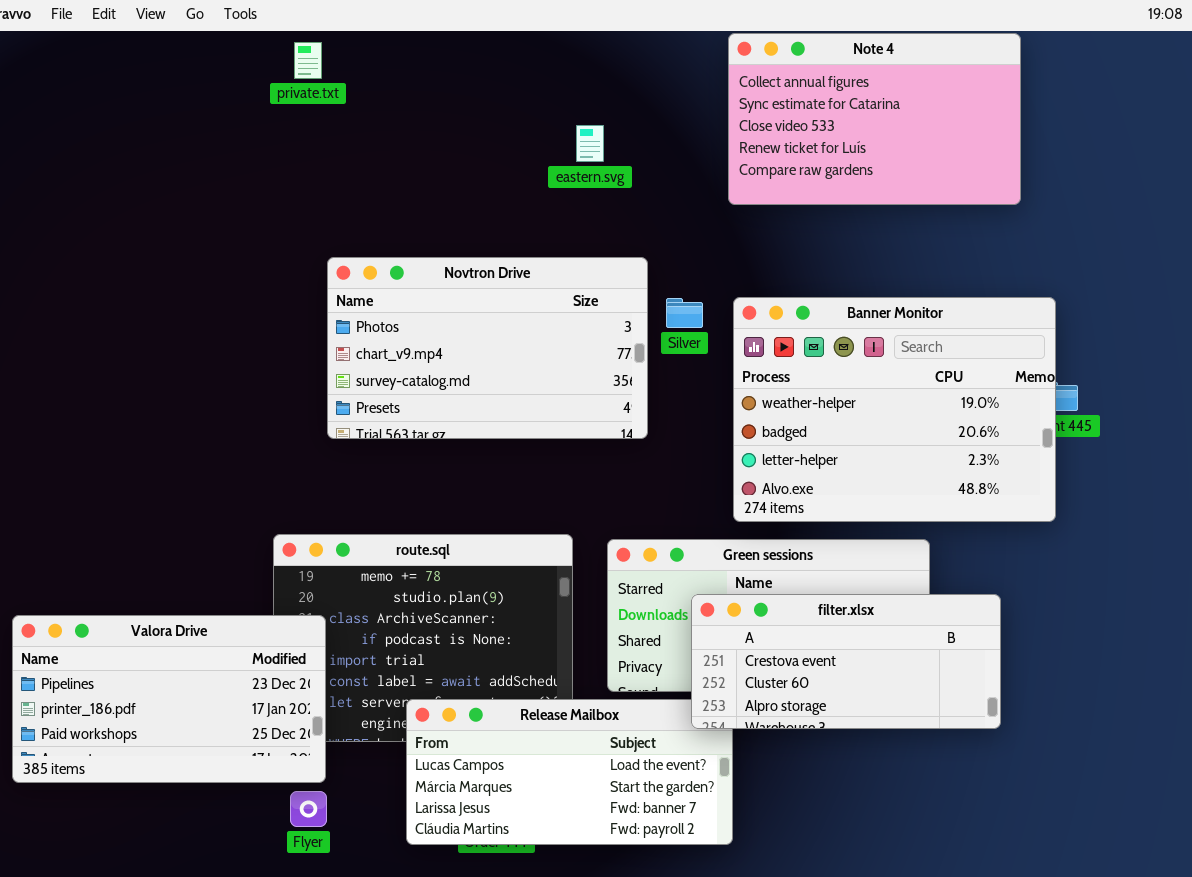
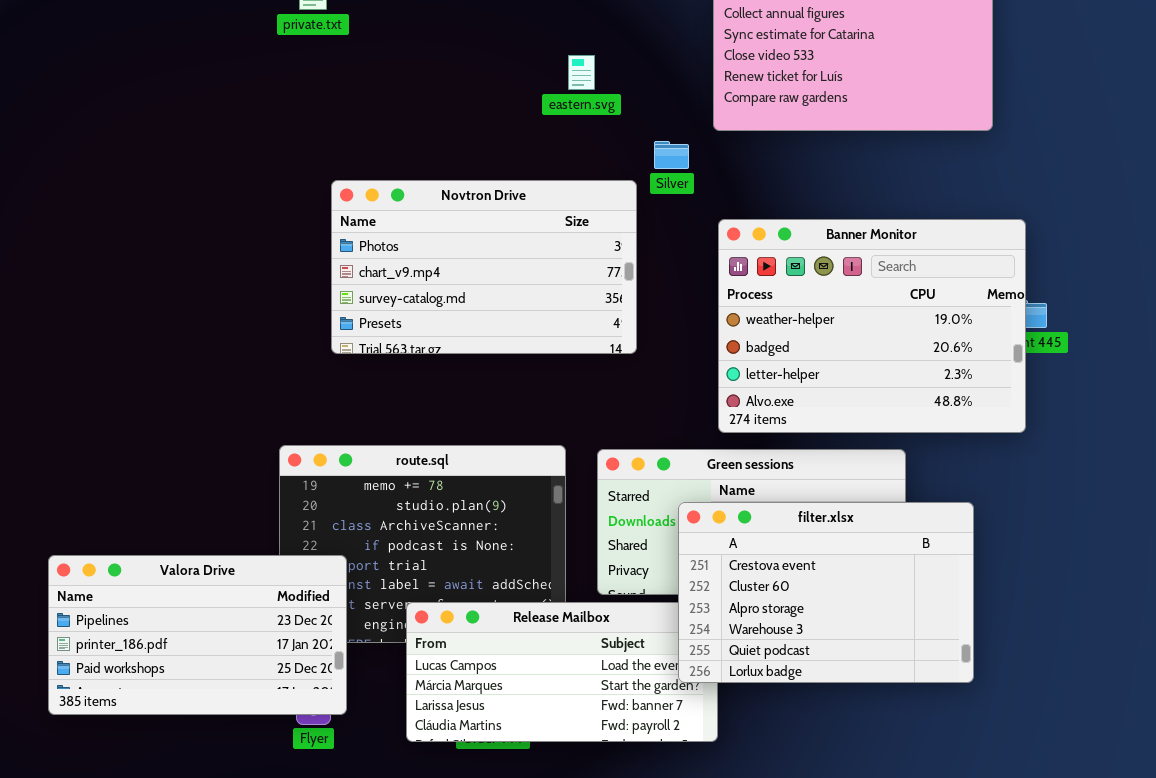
Silver: [666,298,703,328] -> [654,141,689,169], moved
filter.xlsx: [691,594,1001,729] -> [678,502,974,683], resized
Valora Drive: [12,615,326,783] -> [48,555,347,715], moved

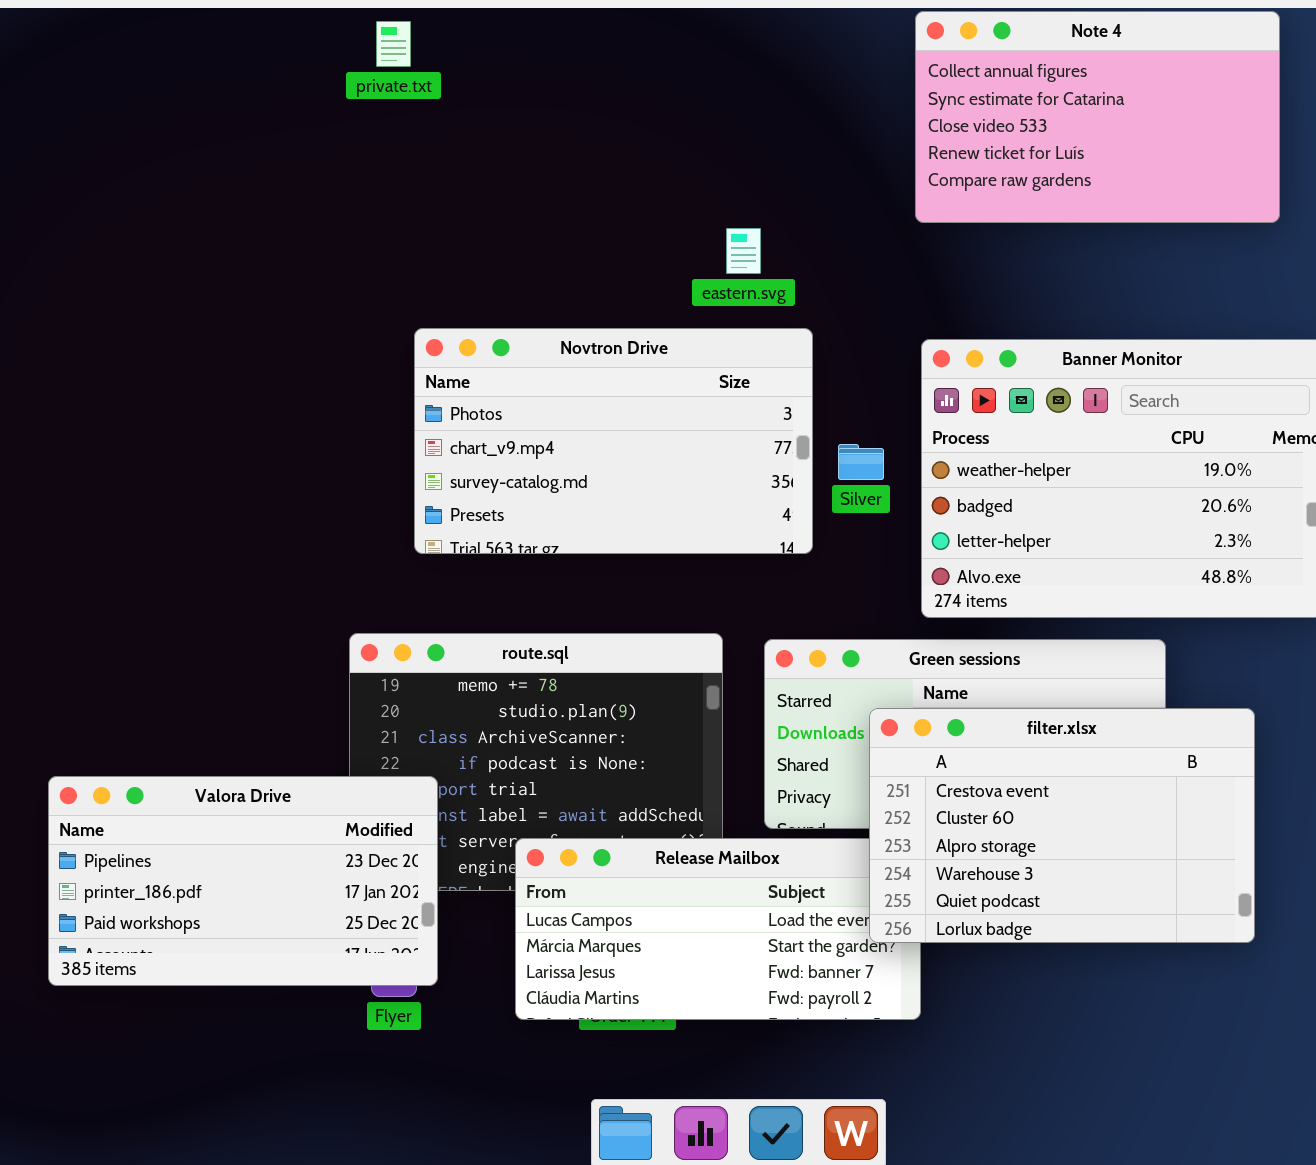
eastern.svg: [568,55,595,90] -> [726,228,761,274], moved
Silver: [654,141,689,169] -> [838,444,884,480], moved
Novtron Drive: [331,180,637,354] -> [414,328,813,554], moved

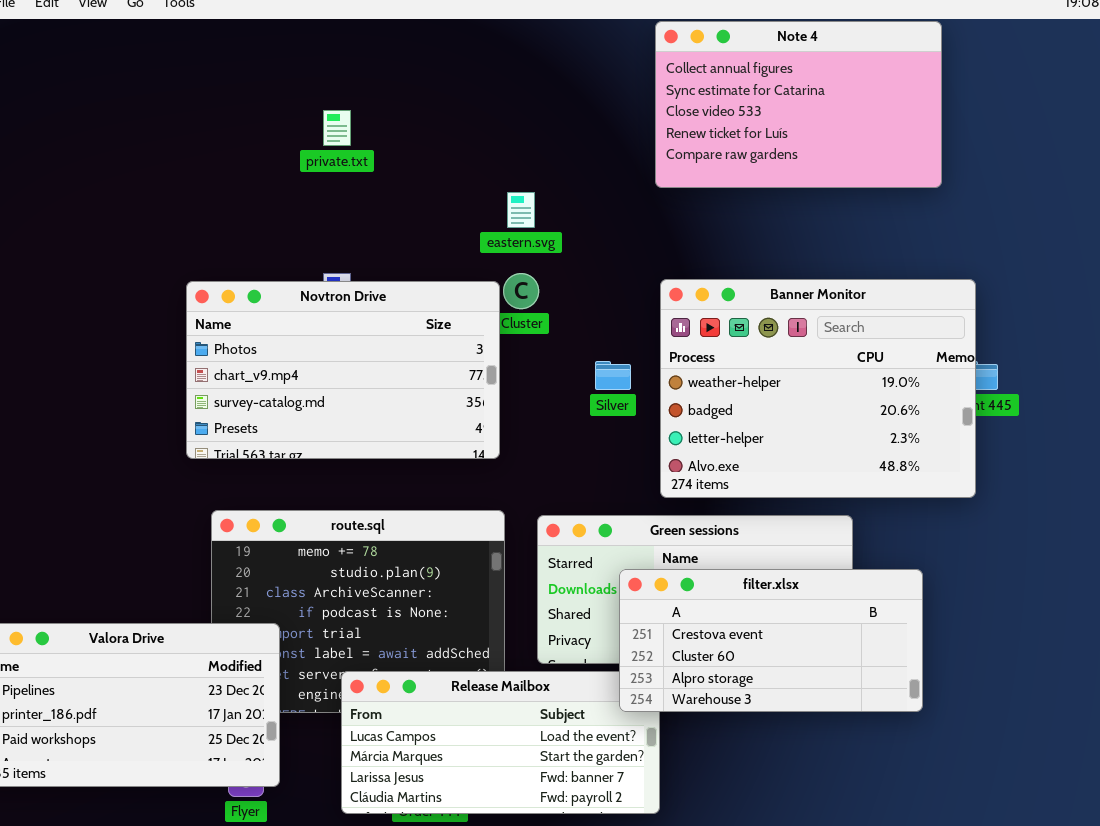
private.txt: [376,21,411,67] -> [323,110,351,146], moved
Novtron Drive: [414,328,813,554] -> [186,281,500,459], moved
filter.xlsx: [869,708,1255,943] -> [619,569,923,712], resized

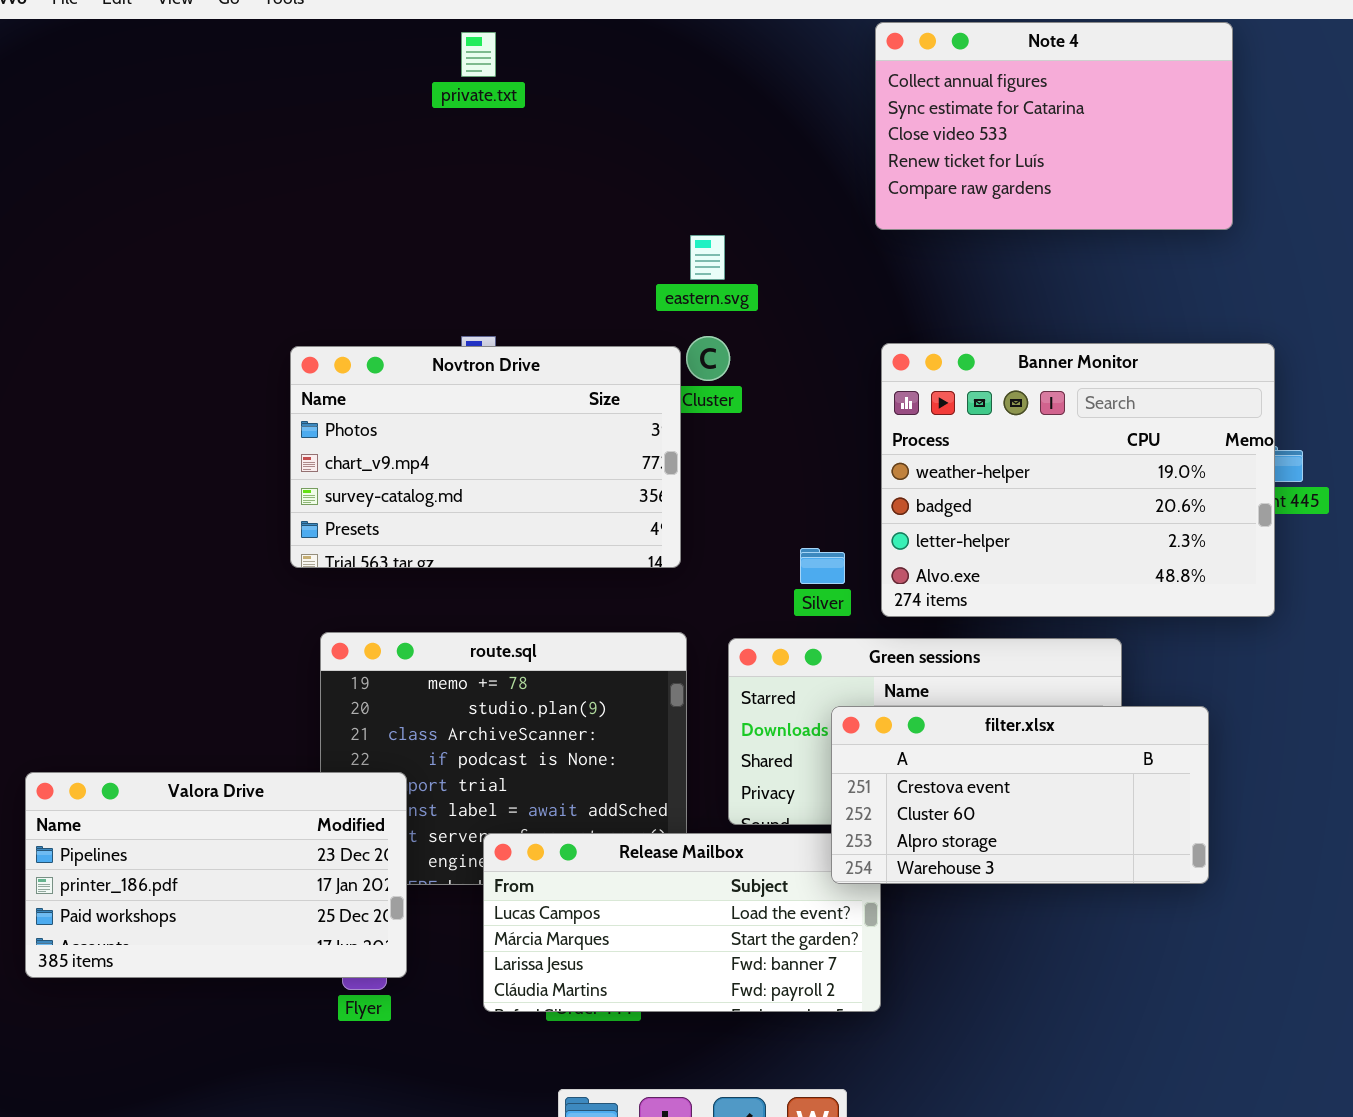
private.txt: [323,110,351,146] -> [461,32,496,77], moved
Silver: [595,361,631,390] -> [800,548,845,584], moved

